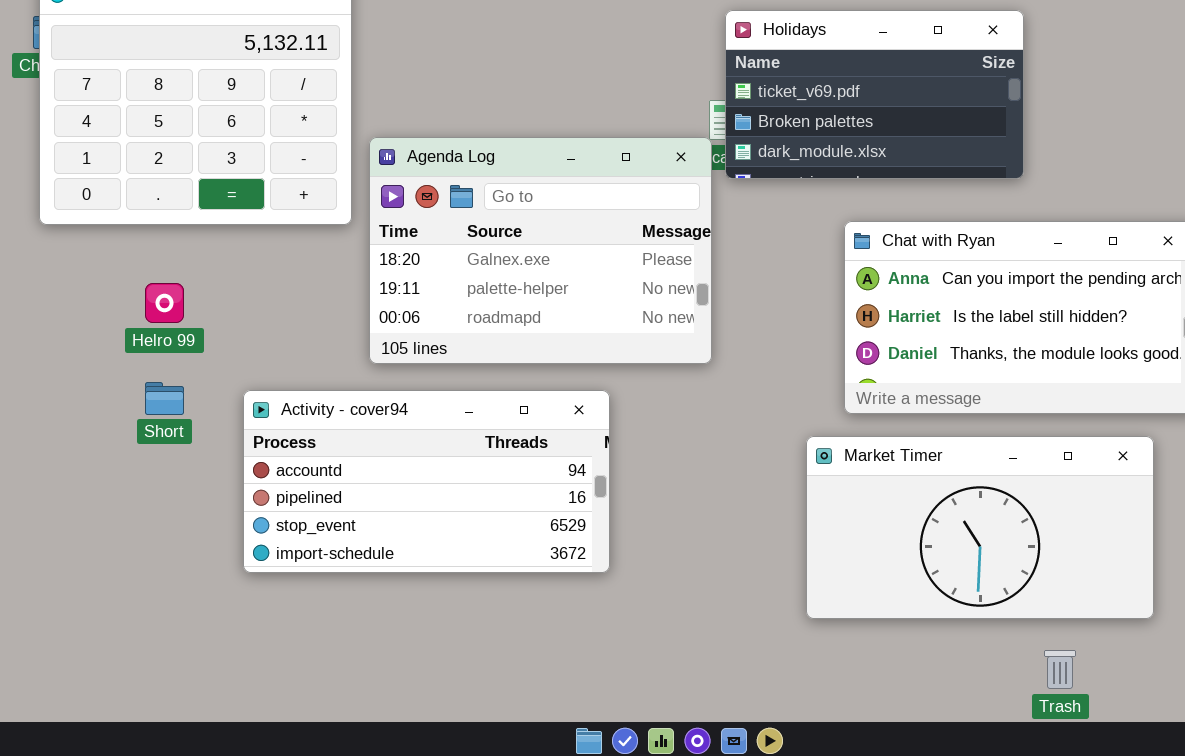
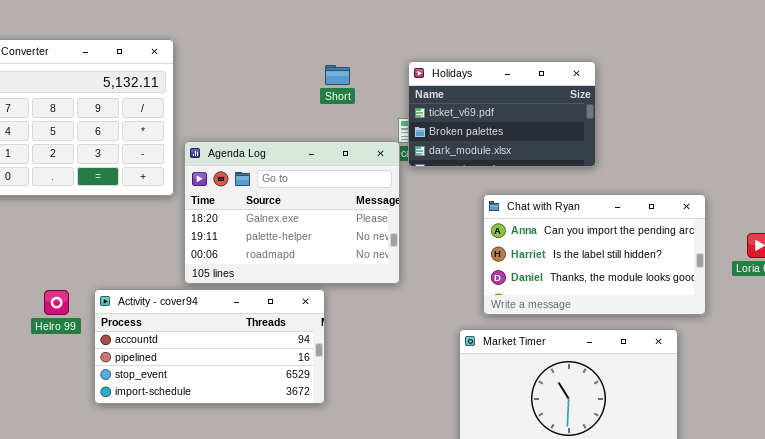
Helro 99: [145,283,184,323] -> [44,290,69,315], moved
Short: [145,382,184,415] -> [325,65,350,85], moved
Activity - cover94: [243,390,610,573] -> [94,289,325,404], moved

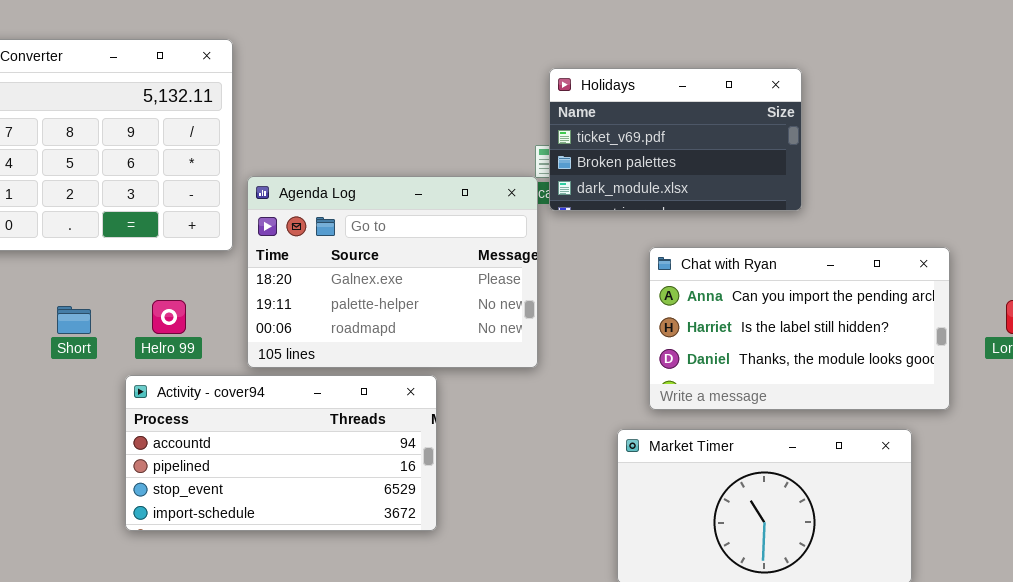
Short: [325,65,350,85] -> [57,306,91,334], moved
Helro 99: [44,290,69,315] -> [152,300,186,334], moved

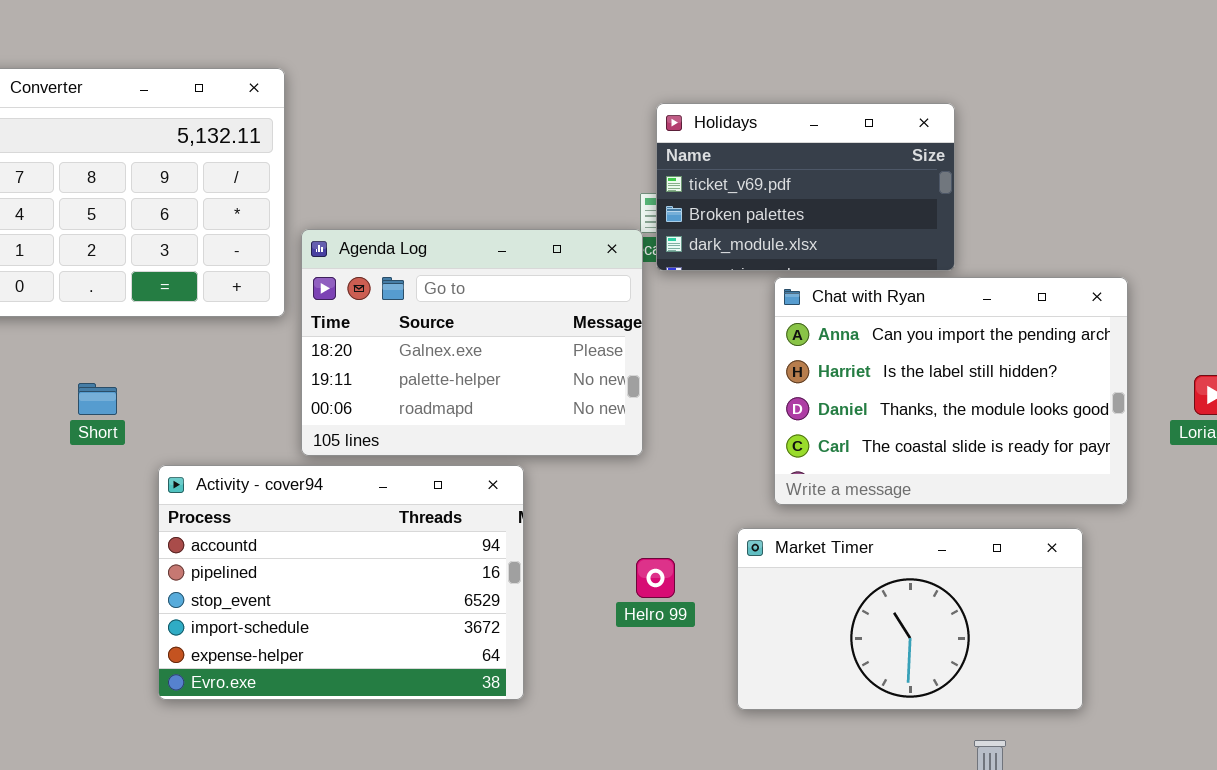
Chat with Ryan: [649,247,950,410] -> [774,277,1128,505], resized
Helro 99: [152,300,186,334] -> [636,558,675,598], moved
Activity - cover94: [125,375,437,531] -> [158,465,524,700], resized

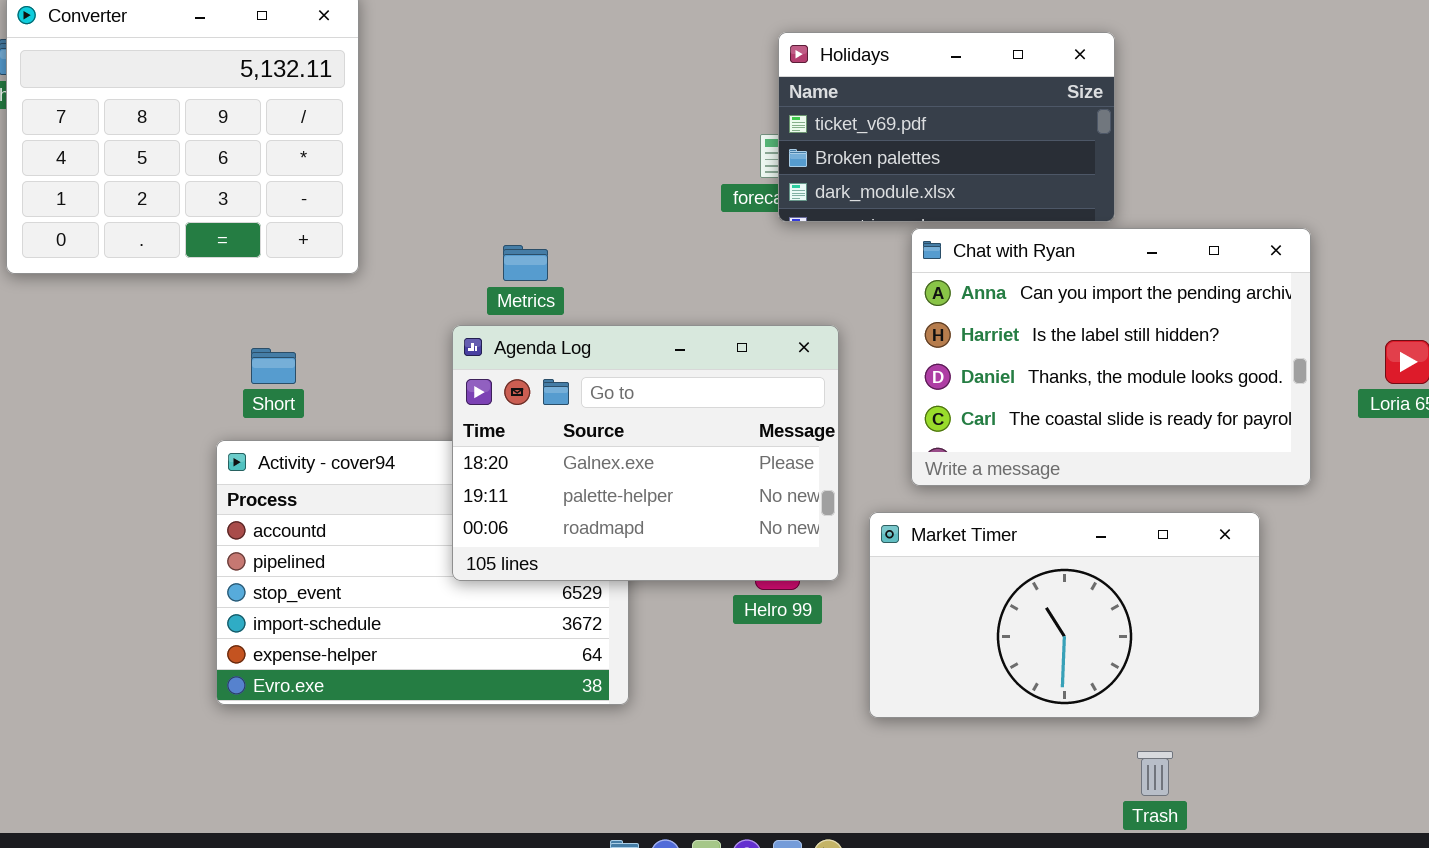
Agenda Log: [301,229,643,456] -> [452,325,839,581], moved
Short: [78,383,117,415] -> [251,348,296,384], moved

